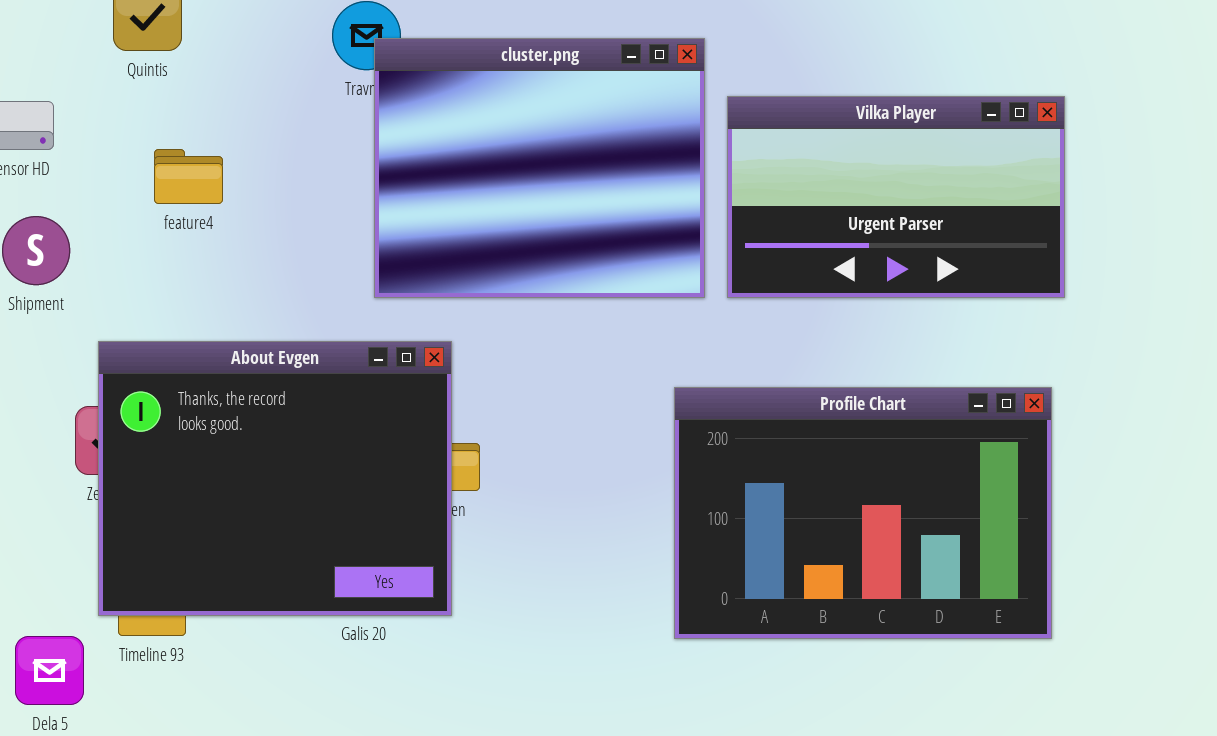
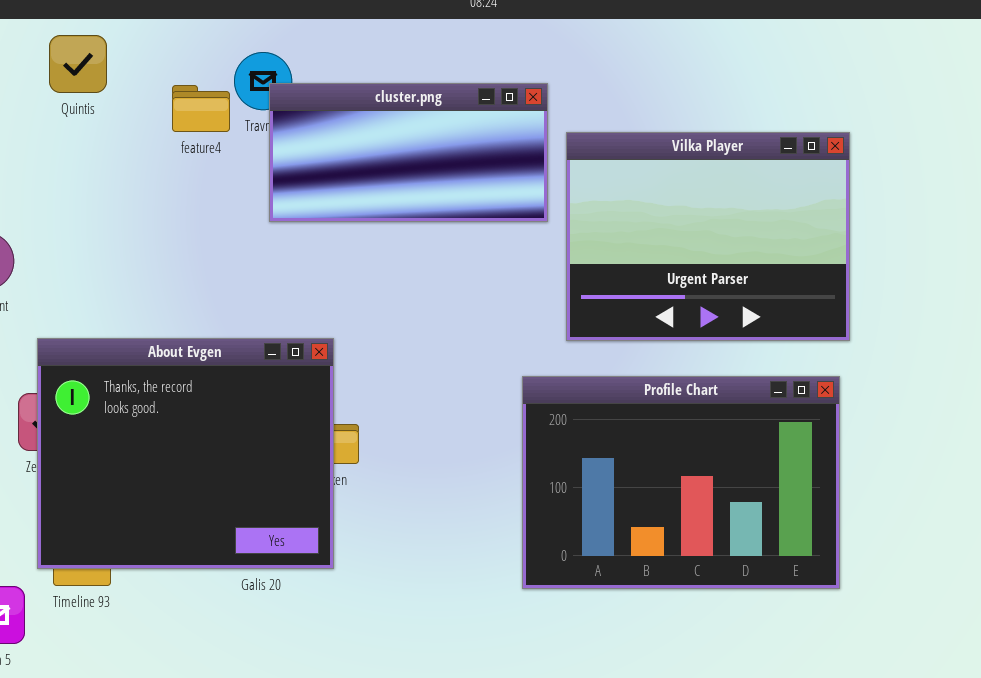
cluster.png: [374,38,705,298] -> [269,83,548,222], resized
Vilka Player: [727,96,1065,298] -> [566,132,850,341], resized
feature4: [154,149,223,204] -> [172,85,230,132], moved

